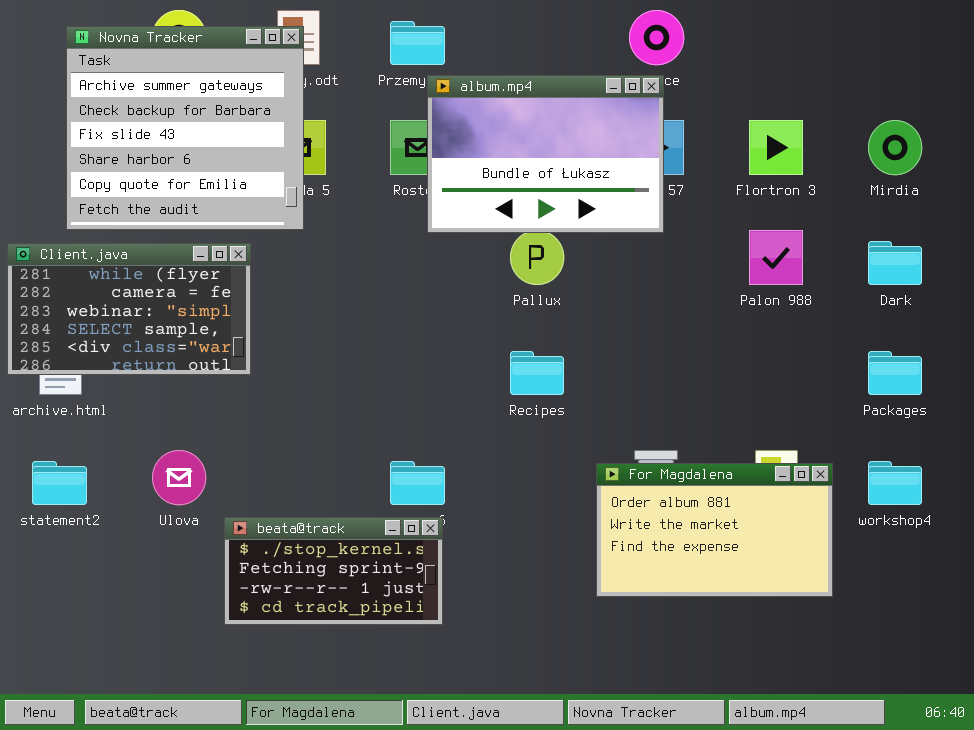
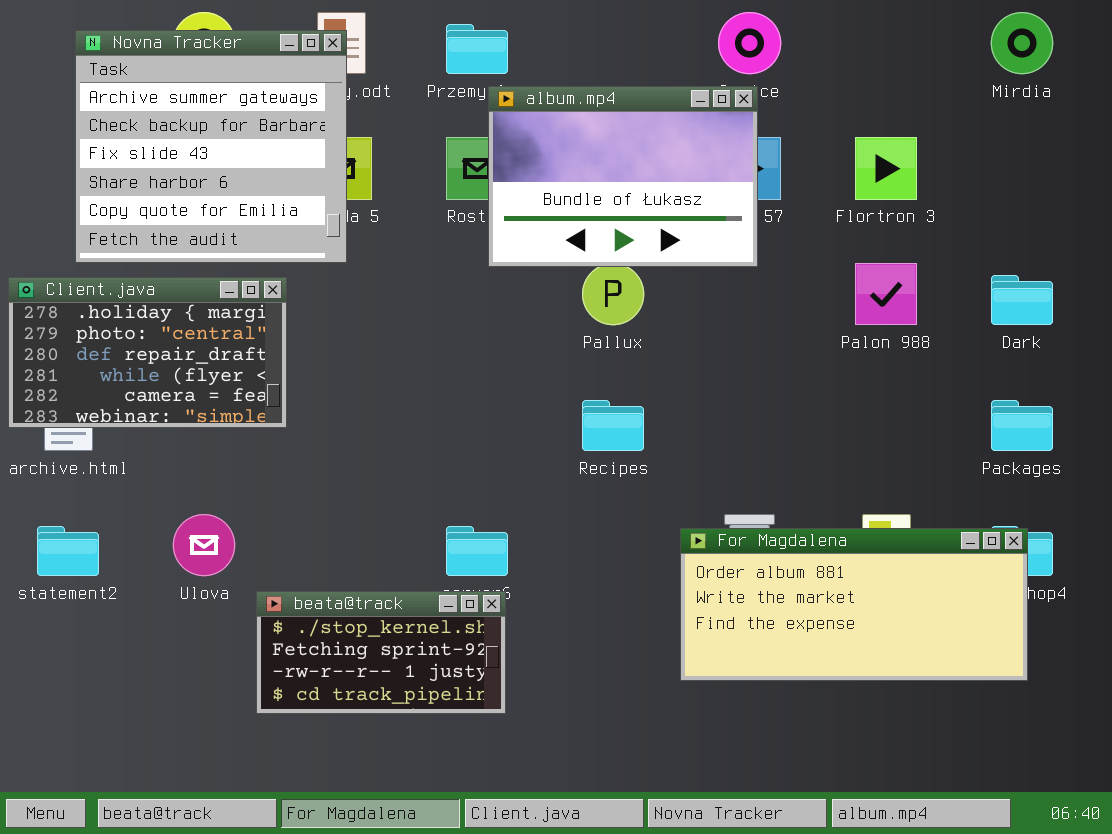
Mirdia: [868,120,922,175] -> [991,12,1053,74], moved
Client.java: [7,243,251,375] -> [8,277,287,428], scrolled up 3 rows
For Magdalena: [596,463,833,597] -> [680,528,1028,681], resized

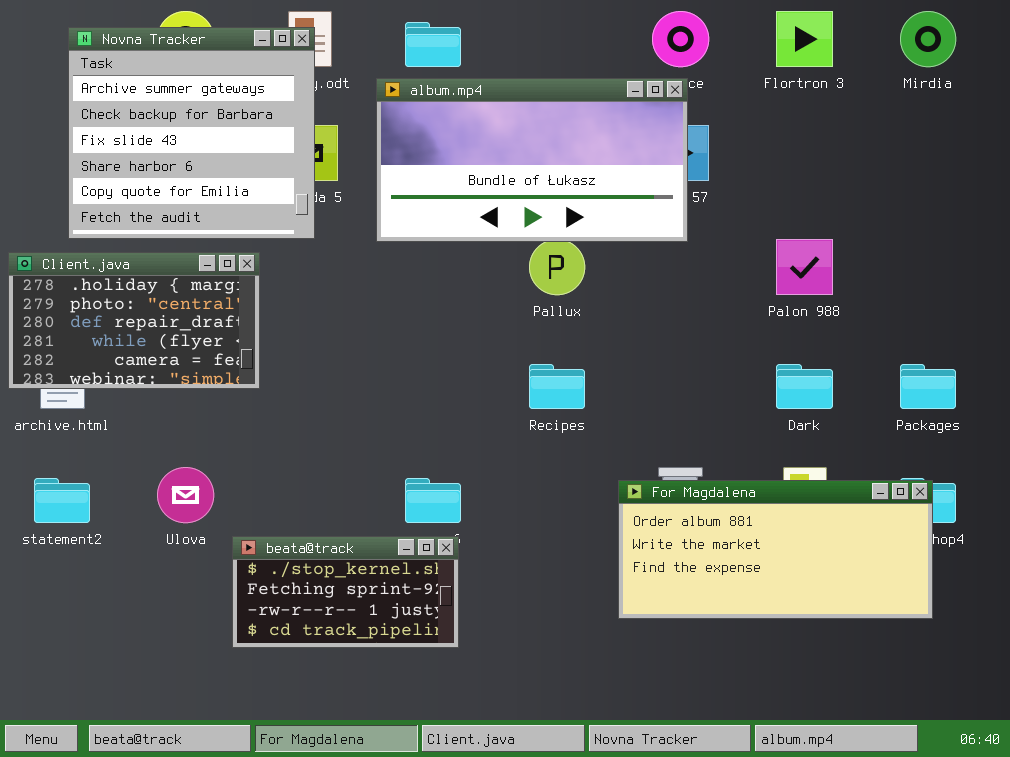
album.mp4: [488,86,758,267] -> [376,78,688,242], resized
Flortron 3: [855,137,917,200] -> [776,11,833,67], moved
Dark: [991,275,1053,325] -> [776,364,833,409], moved

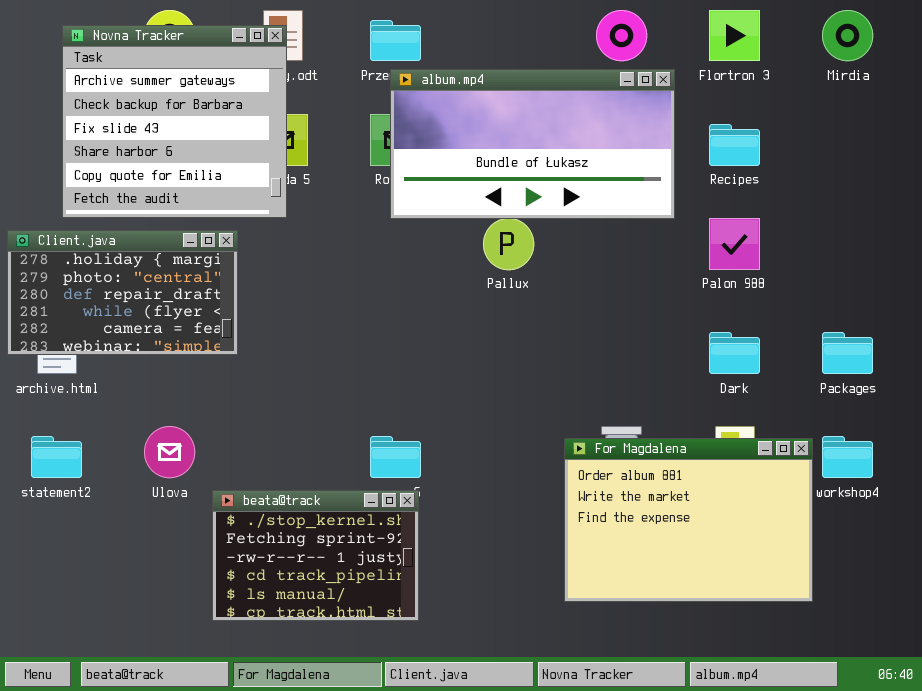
album.mp4: [376,78,688,242] -> [390,69,675,219], moved
Recipes: [529,364,585,409] -> [709,124,760,166], moved
For Magdalena: [618,480,933,619] -> [564,438,813,602], resized
beata@track: [232,536,459,648] -> [212,490,419,621], resized

